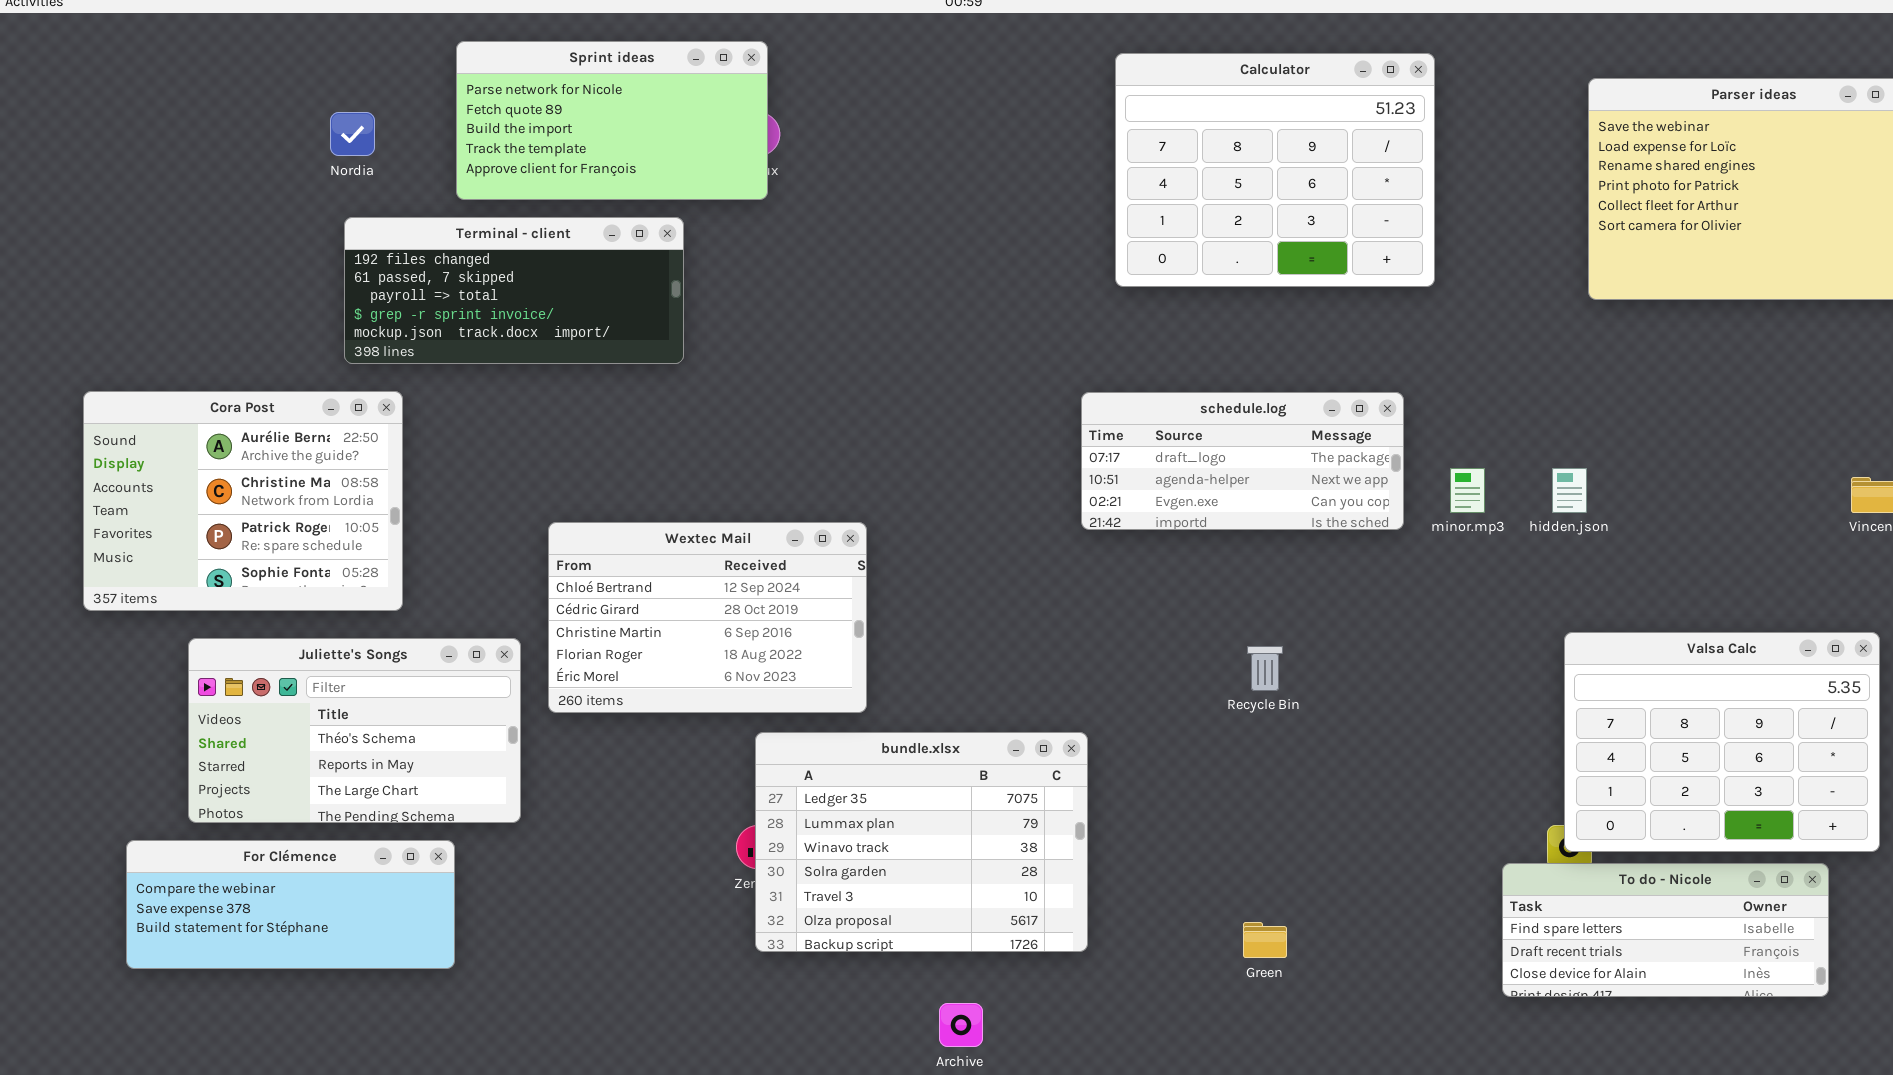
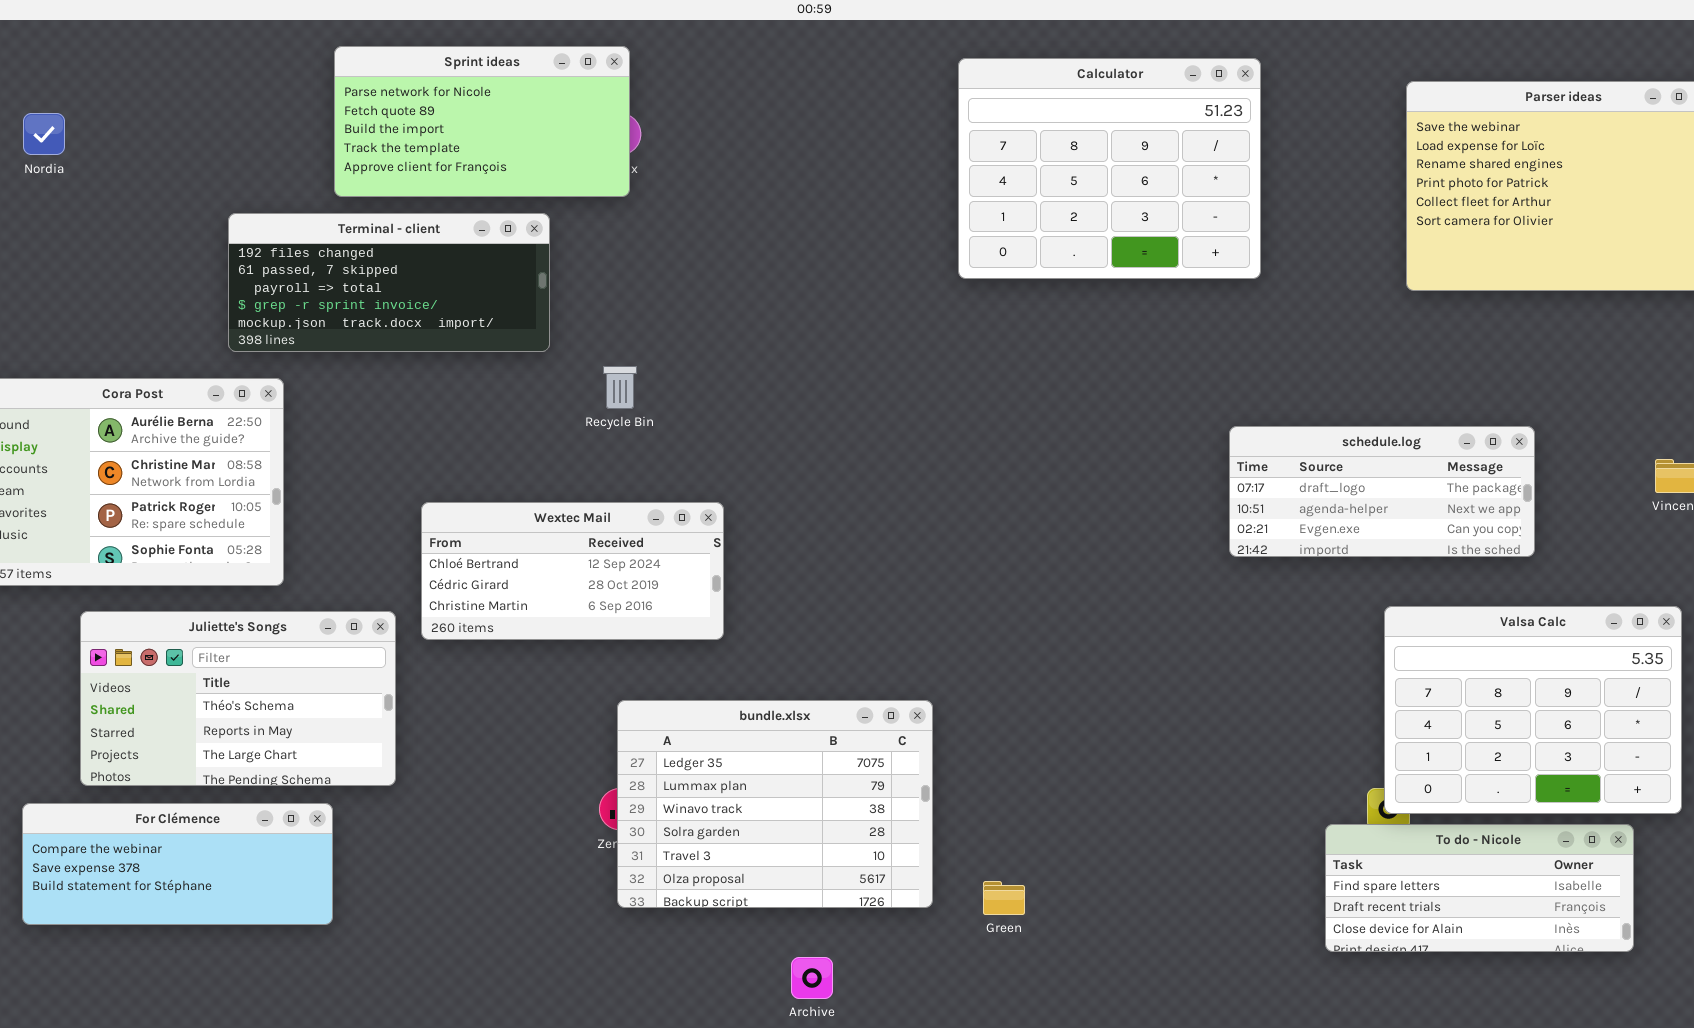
Nordia: [330,112,375,156] -> [23,113,65,155], moved
schedule.log: [1081,392,1404,530] -> [1229,426,1535,557], moved
Wextec Mail: [548,522,867,713] -> [421,502,724,640], resized
Recycle Bin: [1247,646,1283,691] -> [603,366,637,409], moved
Green: [1243,922,1287,958] -> [983,881,1025,915], moved

